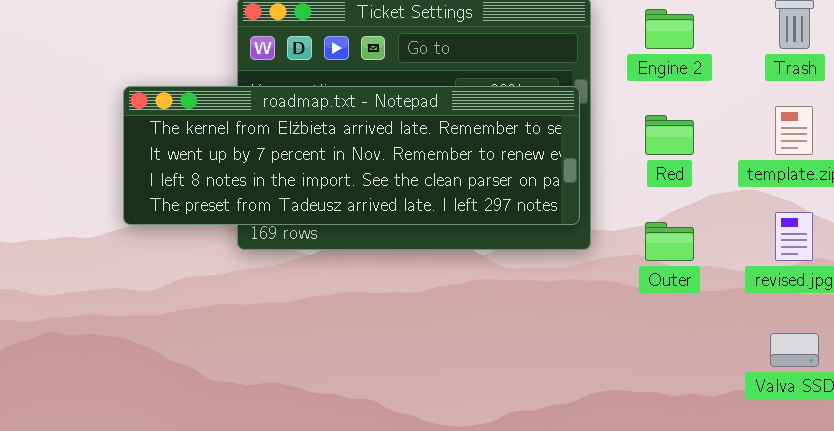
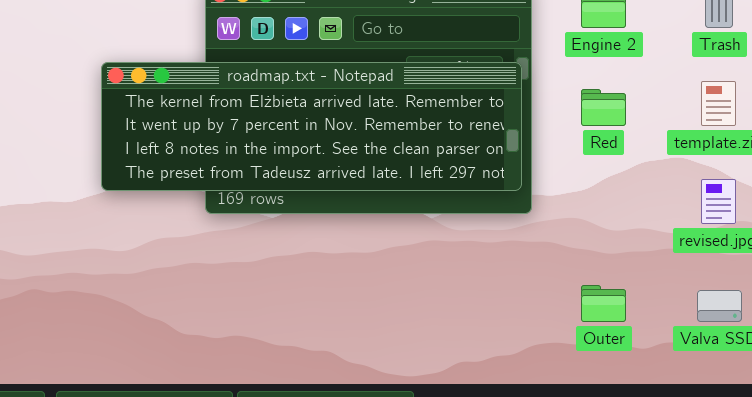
Outer: [645,222,694,261] -> [581,285,626,322], moved

